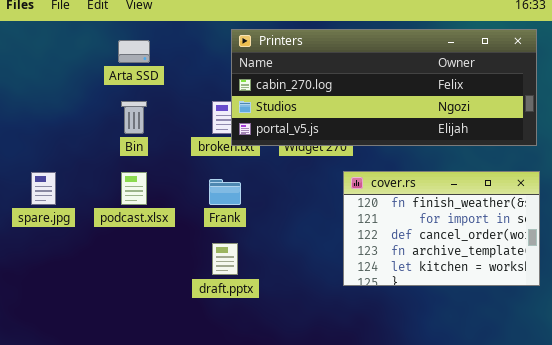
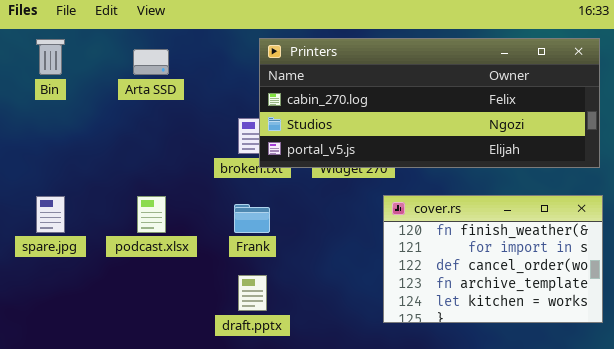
Bin: [121,101,147,134] -> [36,39,65,75], moved

